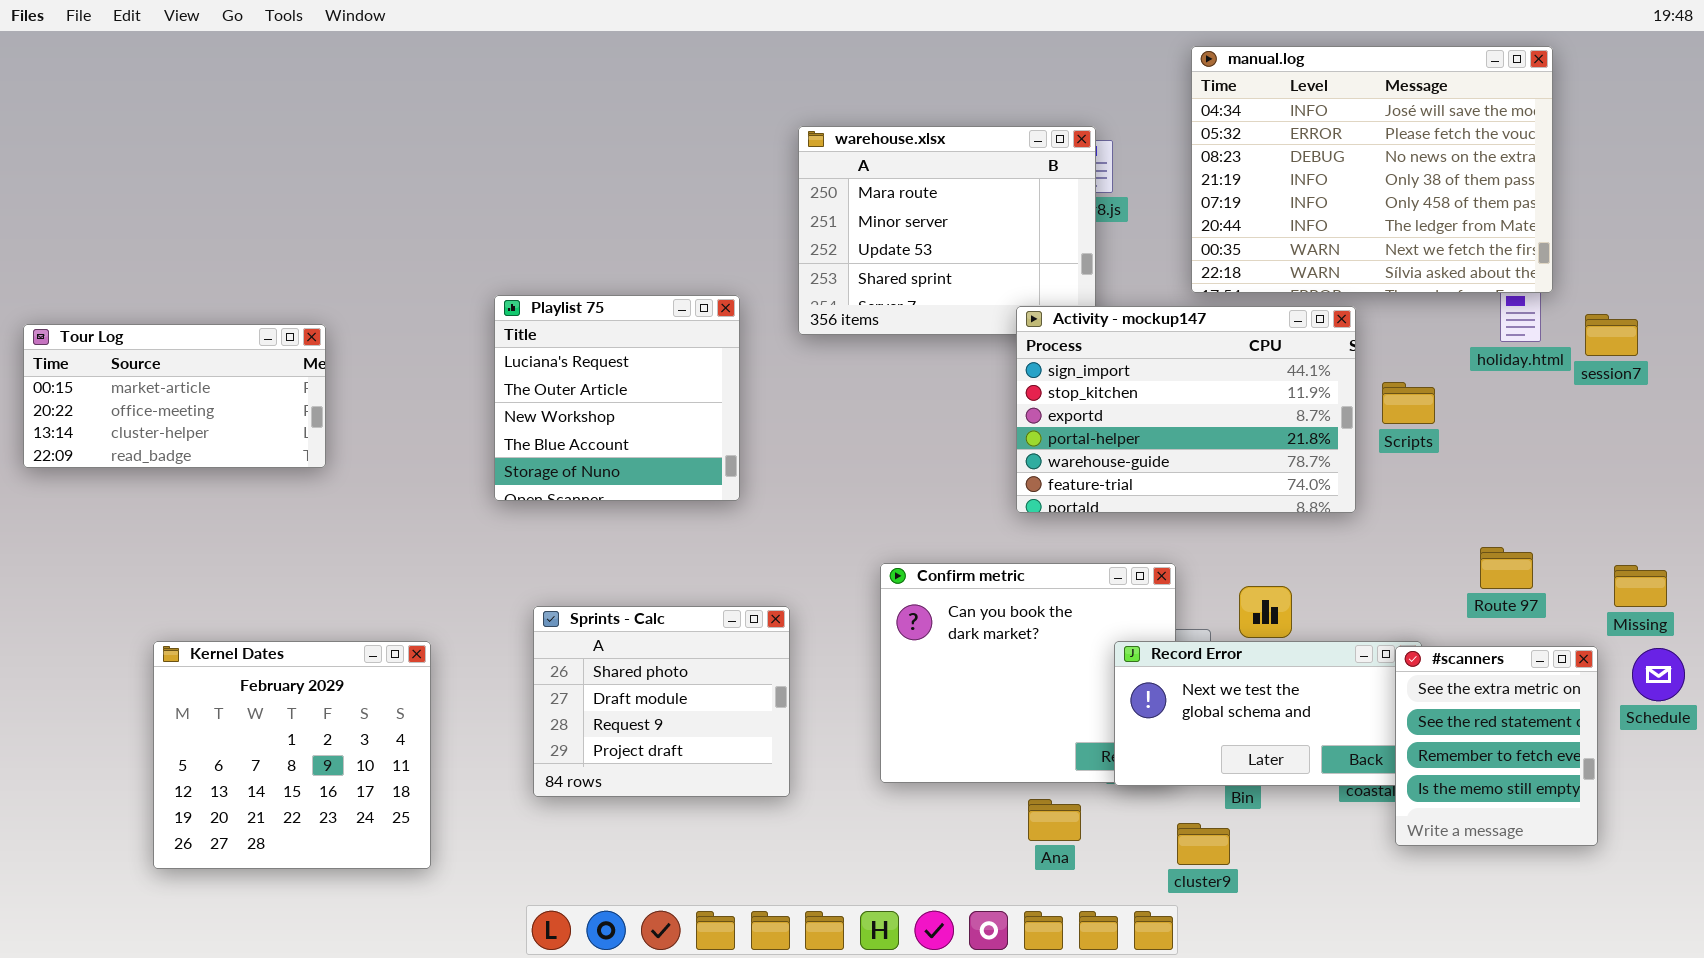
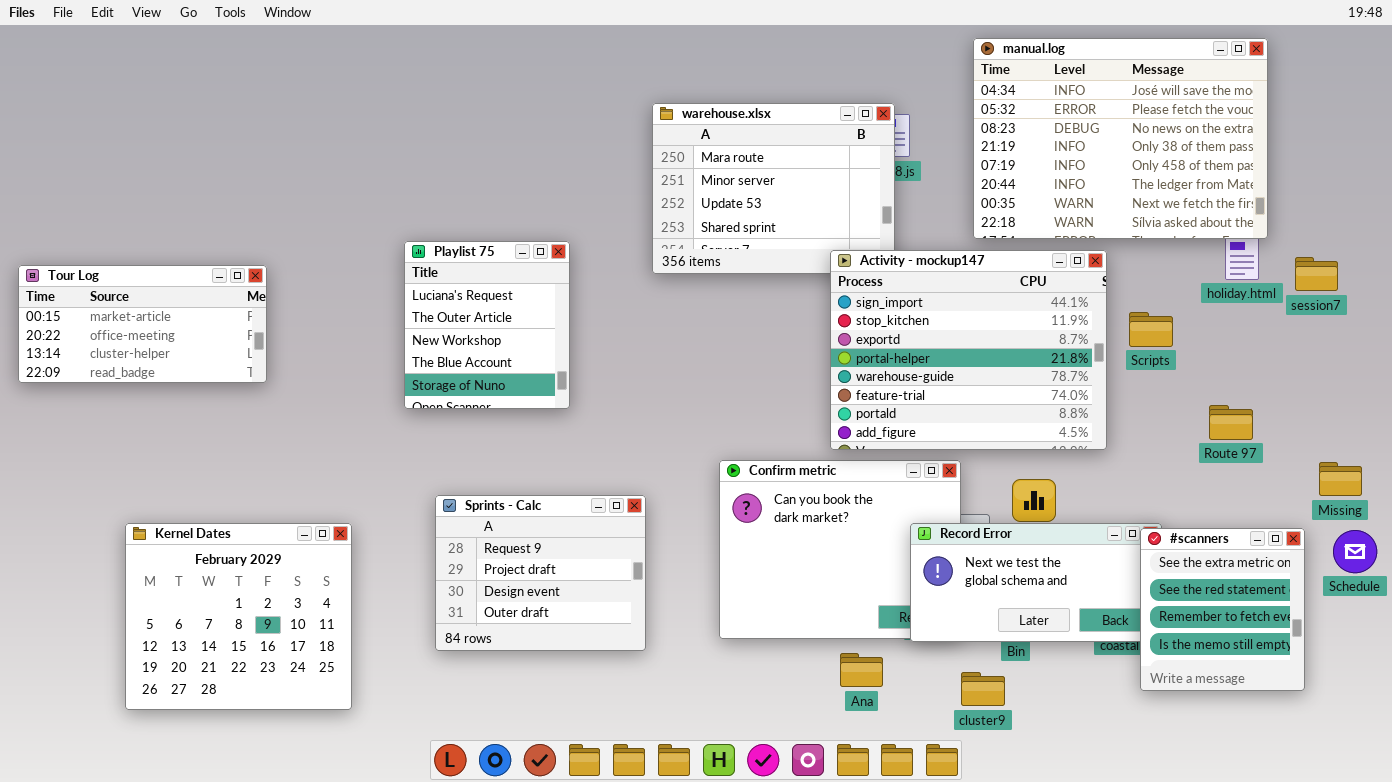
Playlist 75: [494,295,740,501] -> [404,241,570,409], resized
Activity - mockup147: [1016,306,1356,513] -> [830,250,1107,450], resized
Route 97: [1480,547,1533,589] -> [1209,405,1253,440], moved
Sprints - Calc: [533,606,790,797] -> [435,495,646,651], scrolled down 2 rows

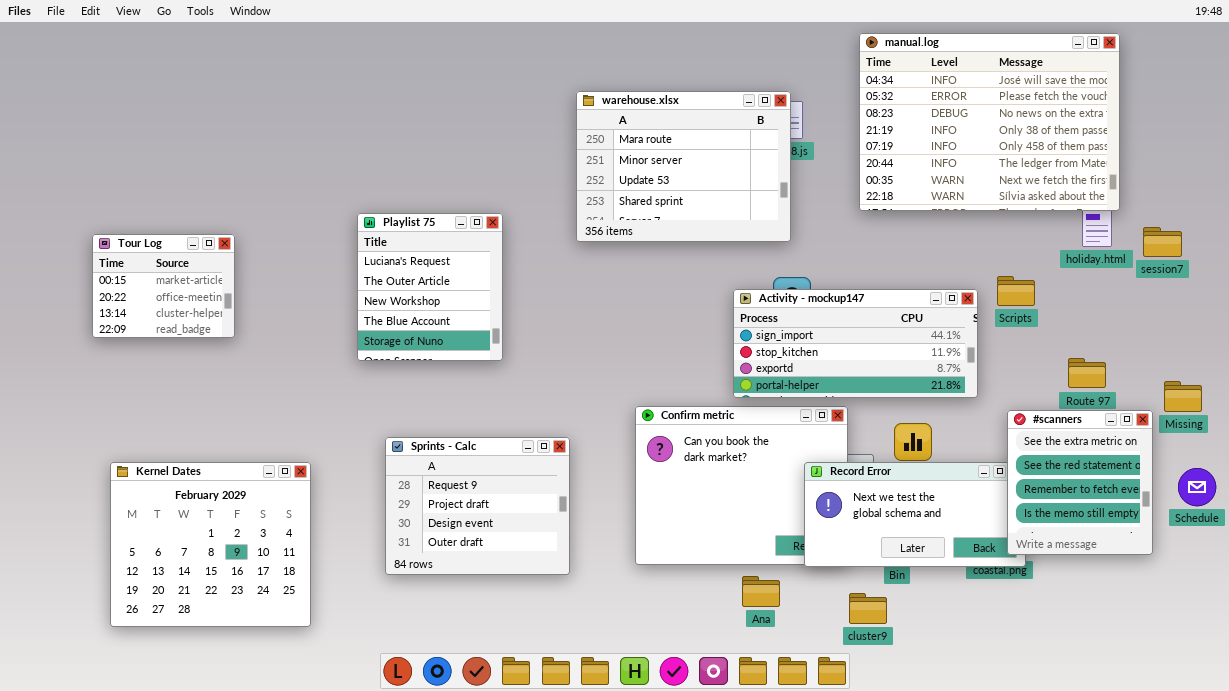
Activity - mockup147: [830,250,1107,450] -> [733,289,978,398], resized
Tour Log: [18,265,267,383] -> [92,234,235,338], resized
Missing: [1319,462,1362,496] -> [1164,381,1202,412], moved
#scanners: [1140,528,1305,691] -> [1007,410,1153,555], moved

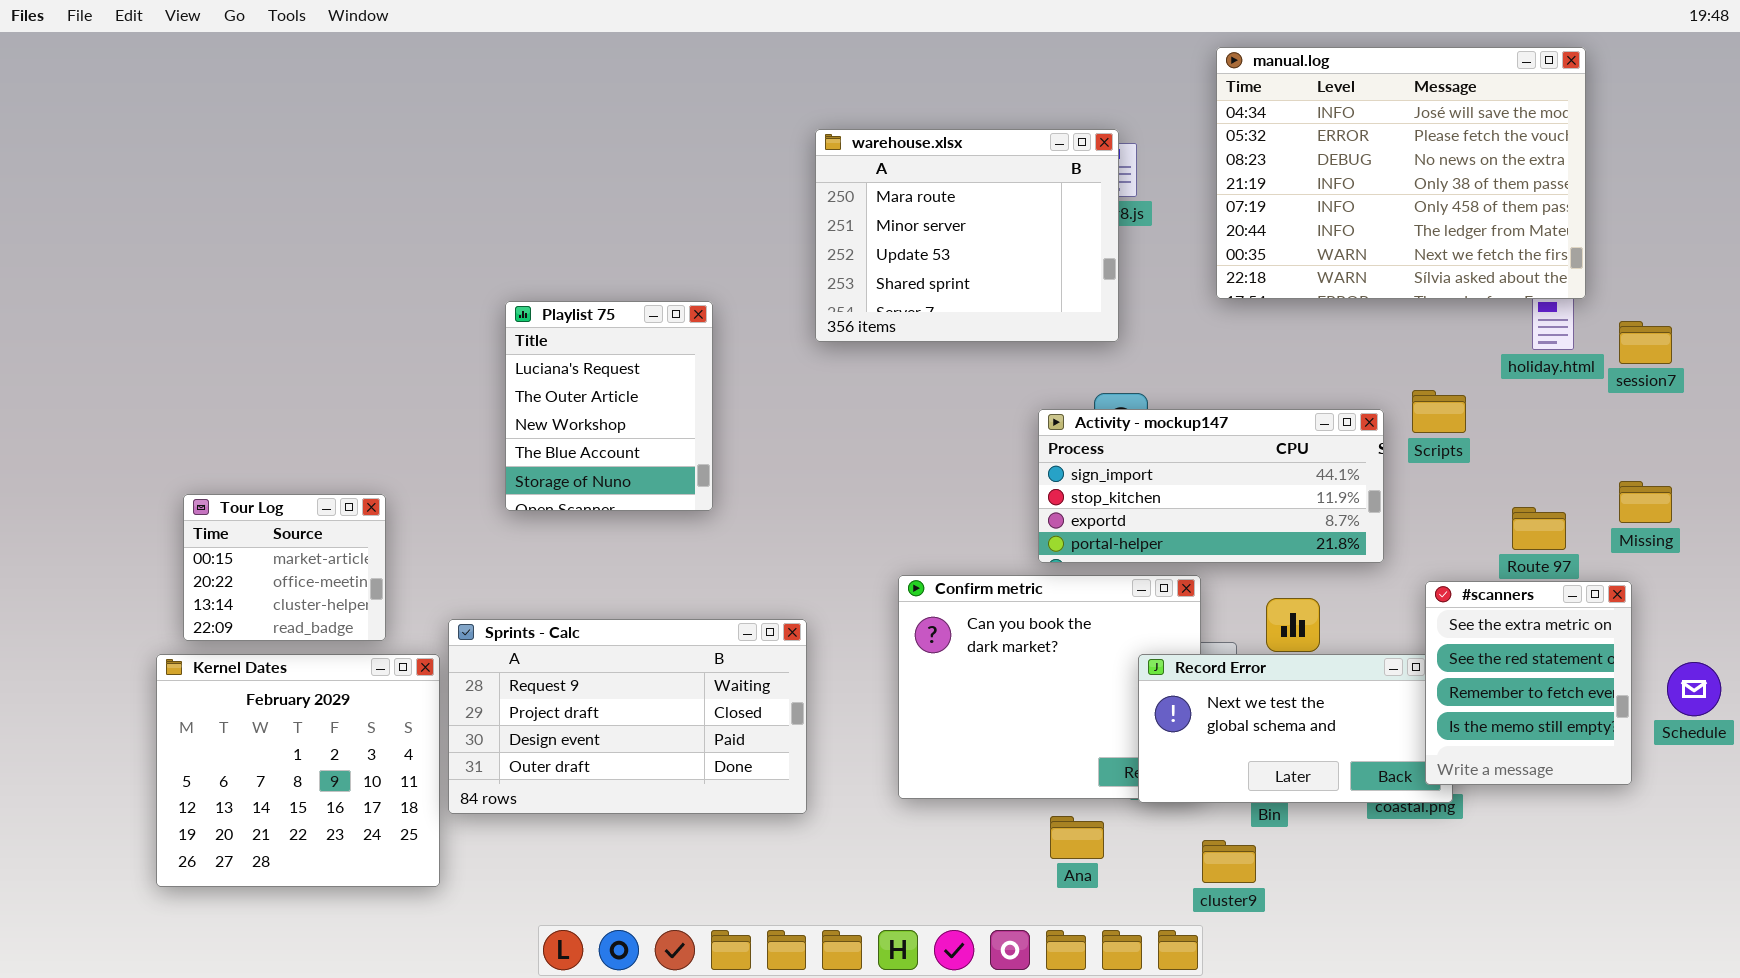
Tour Log: [92,234,235,338] -> [183,494,386,641], moved
Missing: [1164,381,1202,412] -> [1619,481,1672,523], moved
Sprints - Calc: [385,437,570,575] -> [448,619,807,814], resized

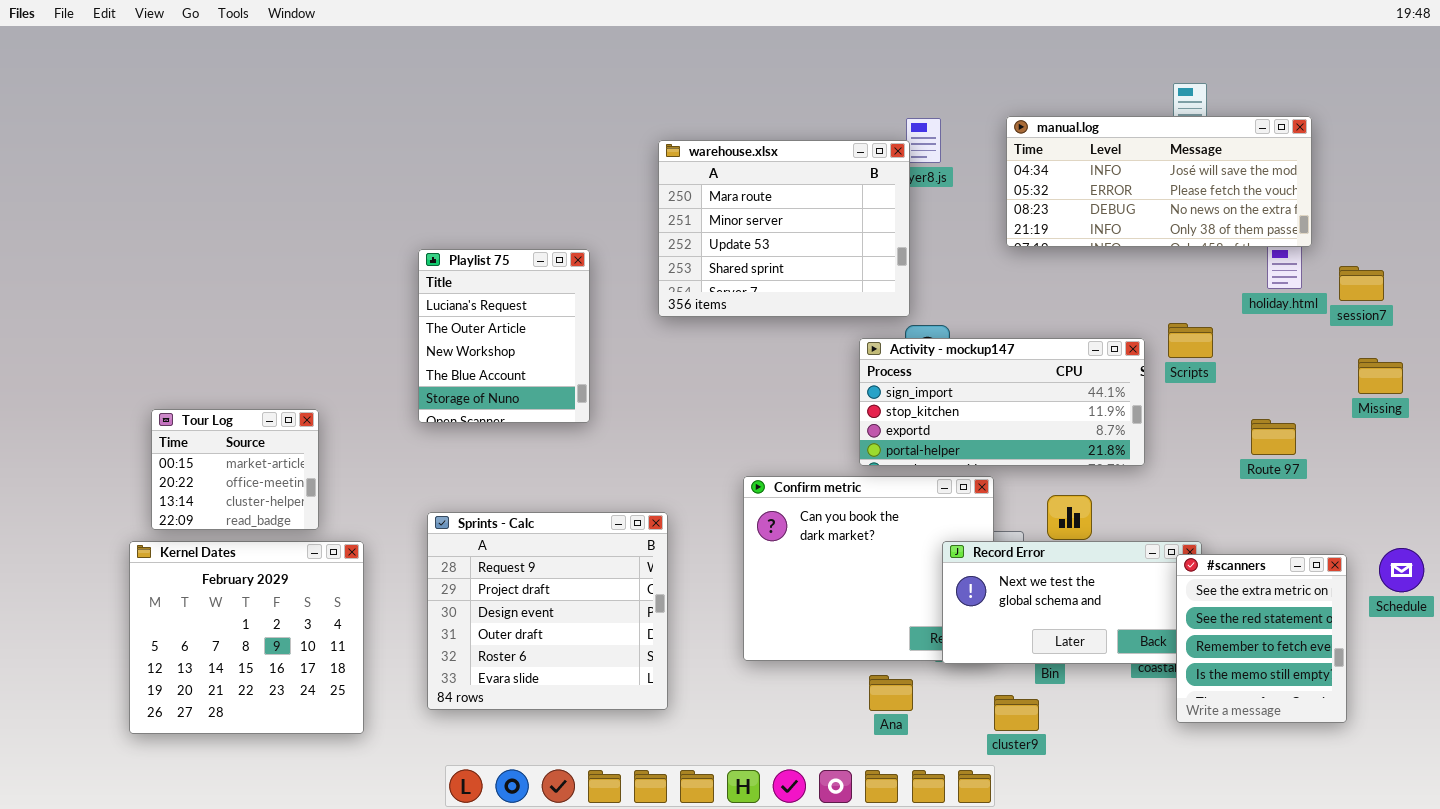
manual.log: [1216,47,1586,299] -> [1006,116,1312,247], resized
warehouse.xlsx: [815,129,1119,342] -> [658,140,910,317], moved
Missing: [1619,481,1672,523] -> [1358,358,1403,394], moved
#scanners: [1425,581,1632,785] -> [1176,554,1347,723], moved
Sprints - Calc: [448,619,807,814] -> [427,512,668,710], resized

